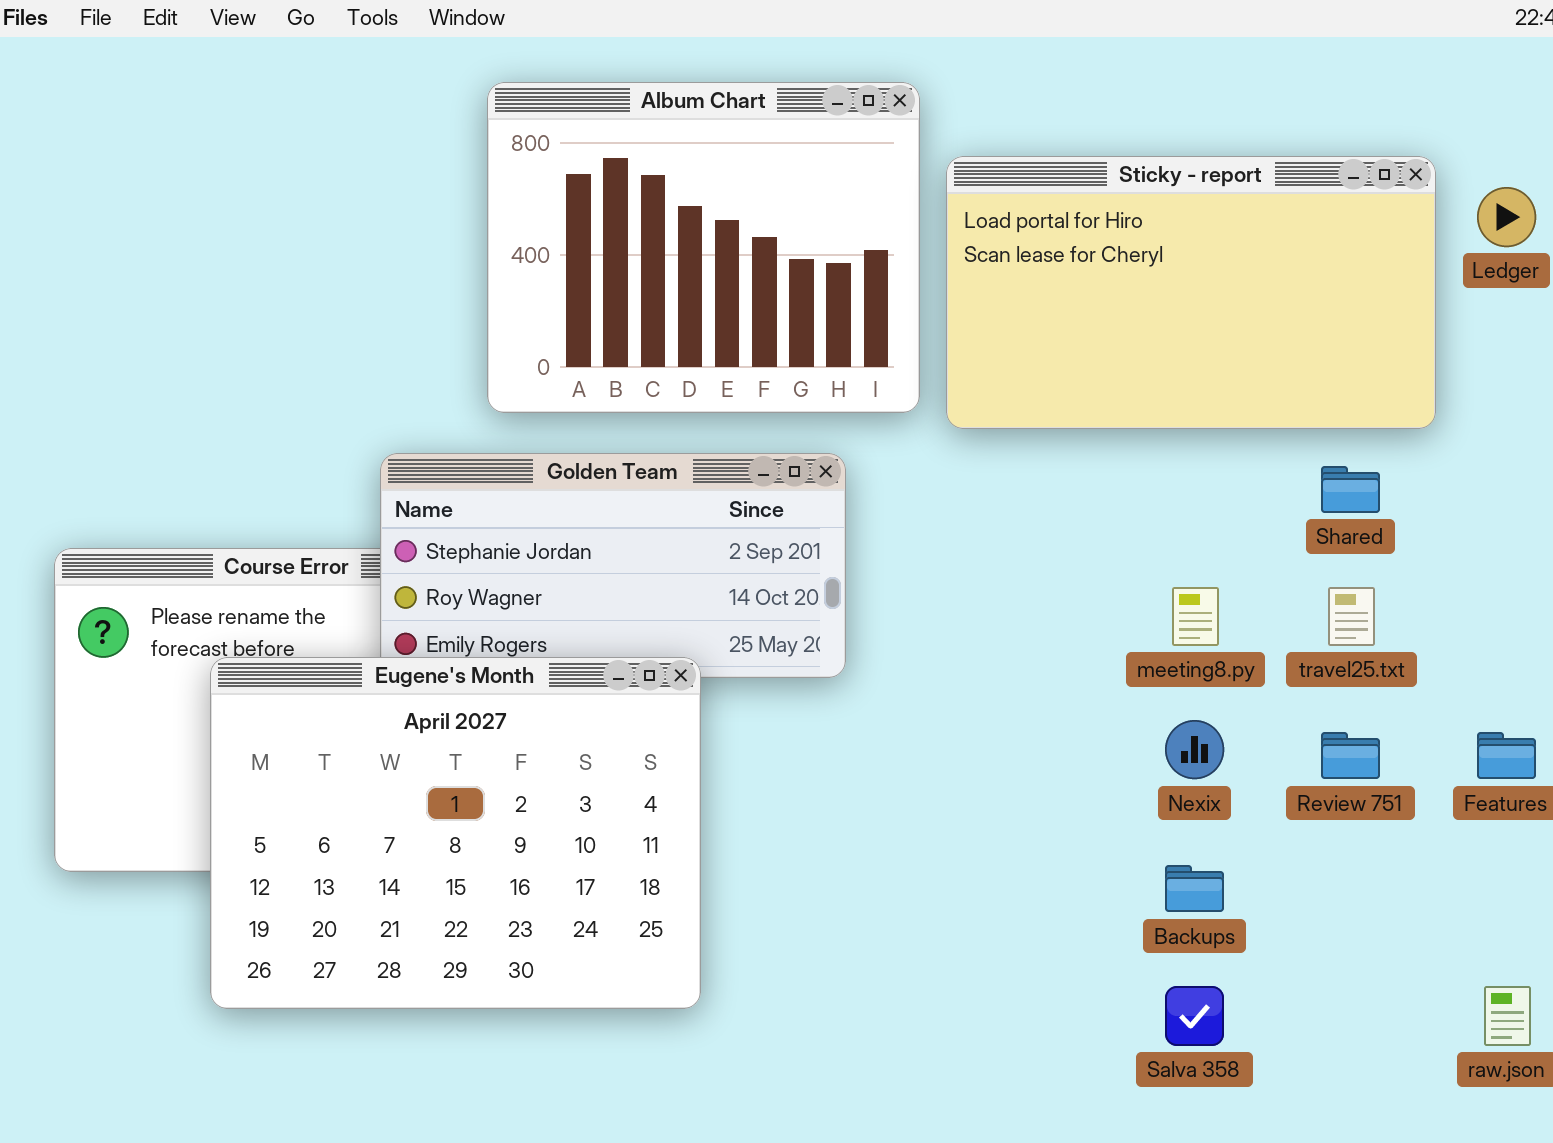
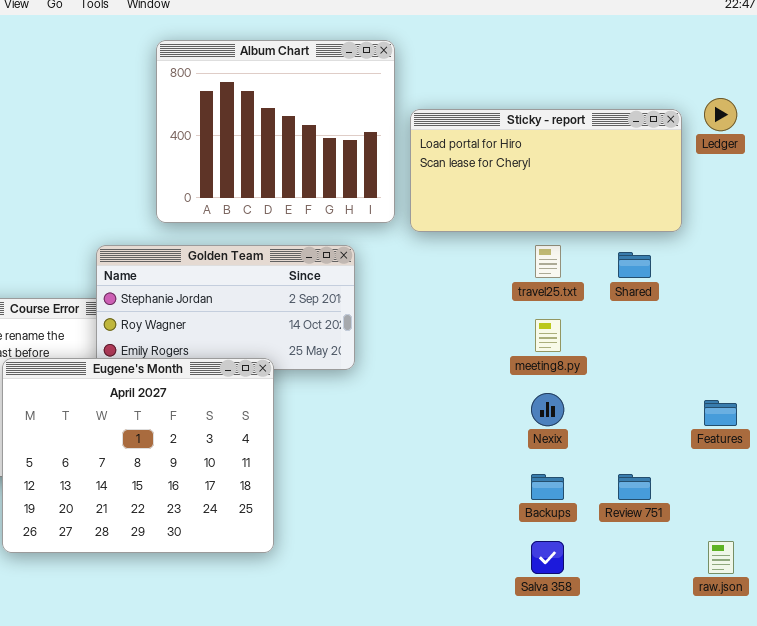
Sticky - report: [946,156,1436,429] -> [410,109,682,232], resized
travel25.txt: [1328,587,1375,646] -> [535,245,561,278], moved
Review 751: [1321,732,1380,779] -> [618,474,651,500], moved

